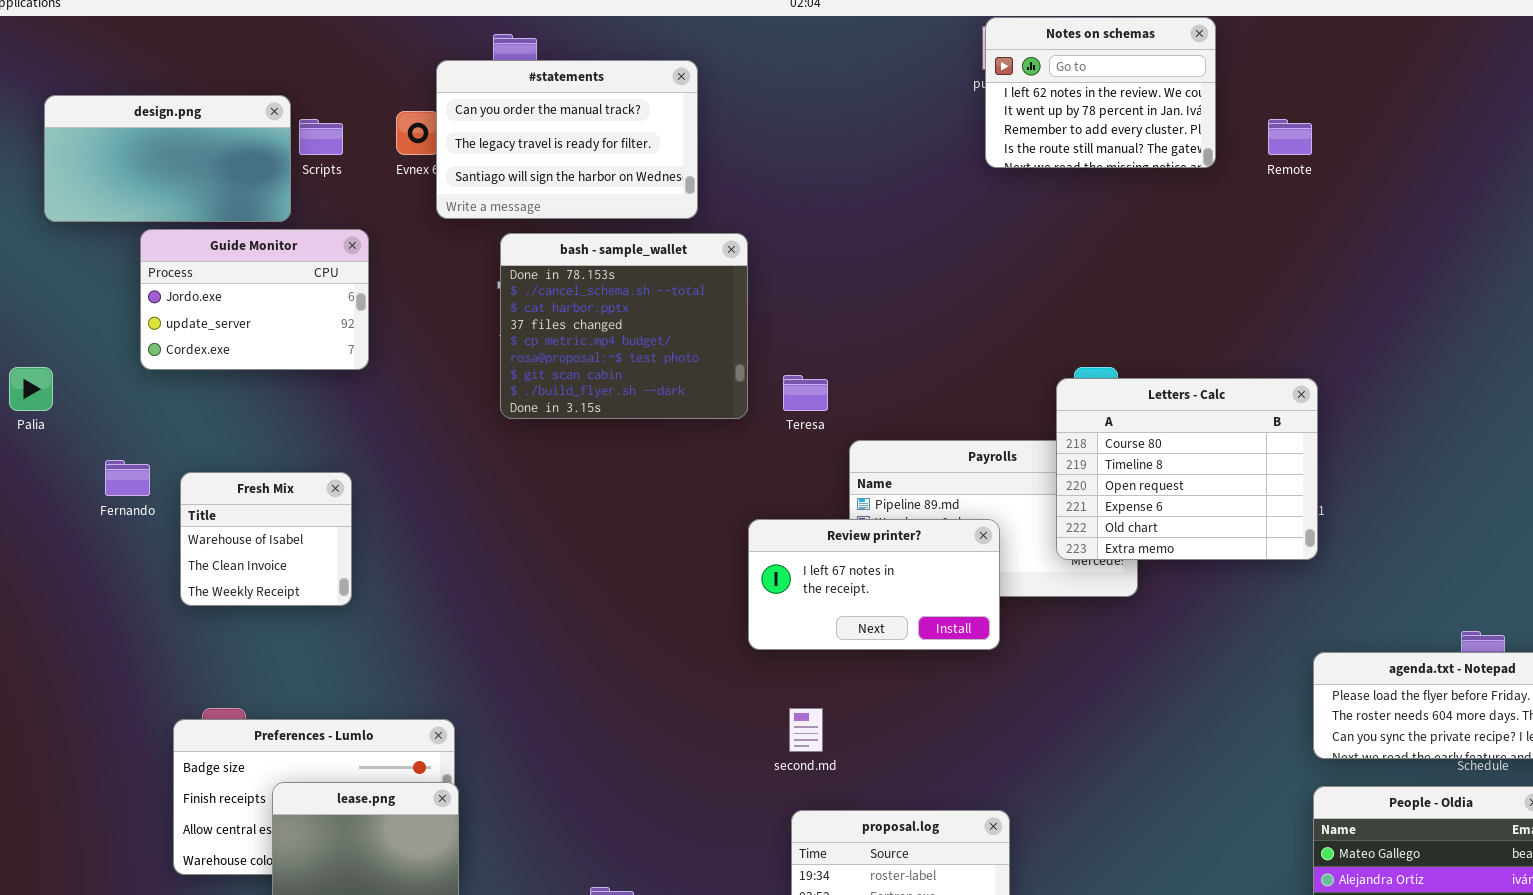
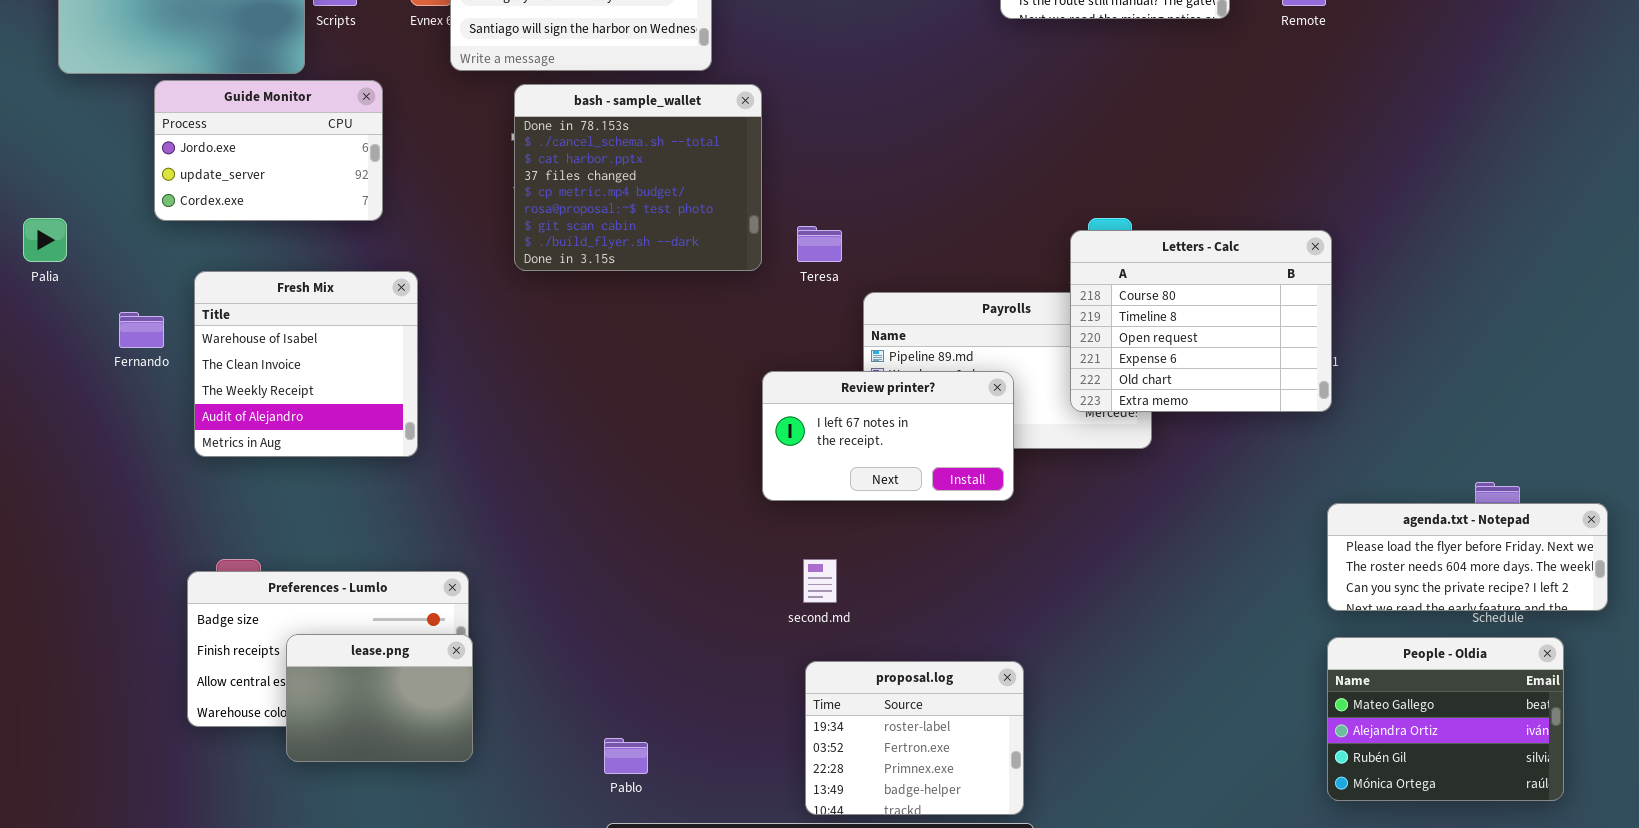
Fresh Mix: [180,472,352,606] -> [194,271,418,457], resized

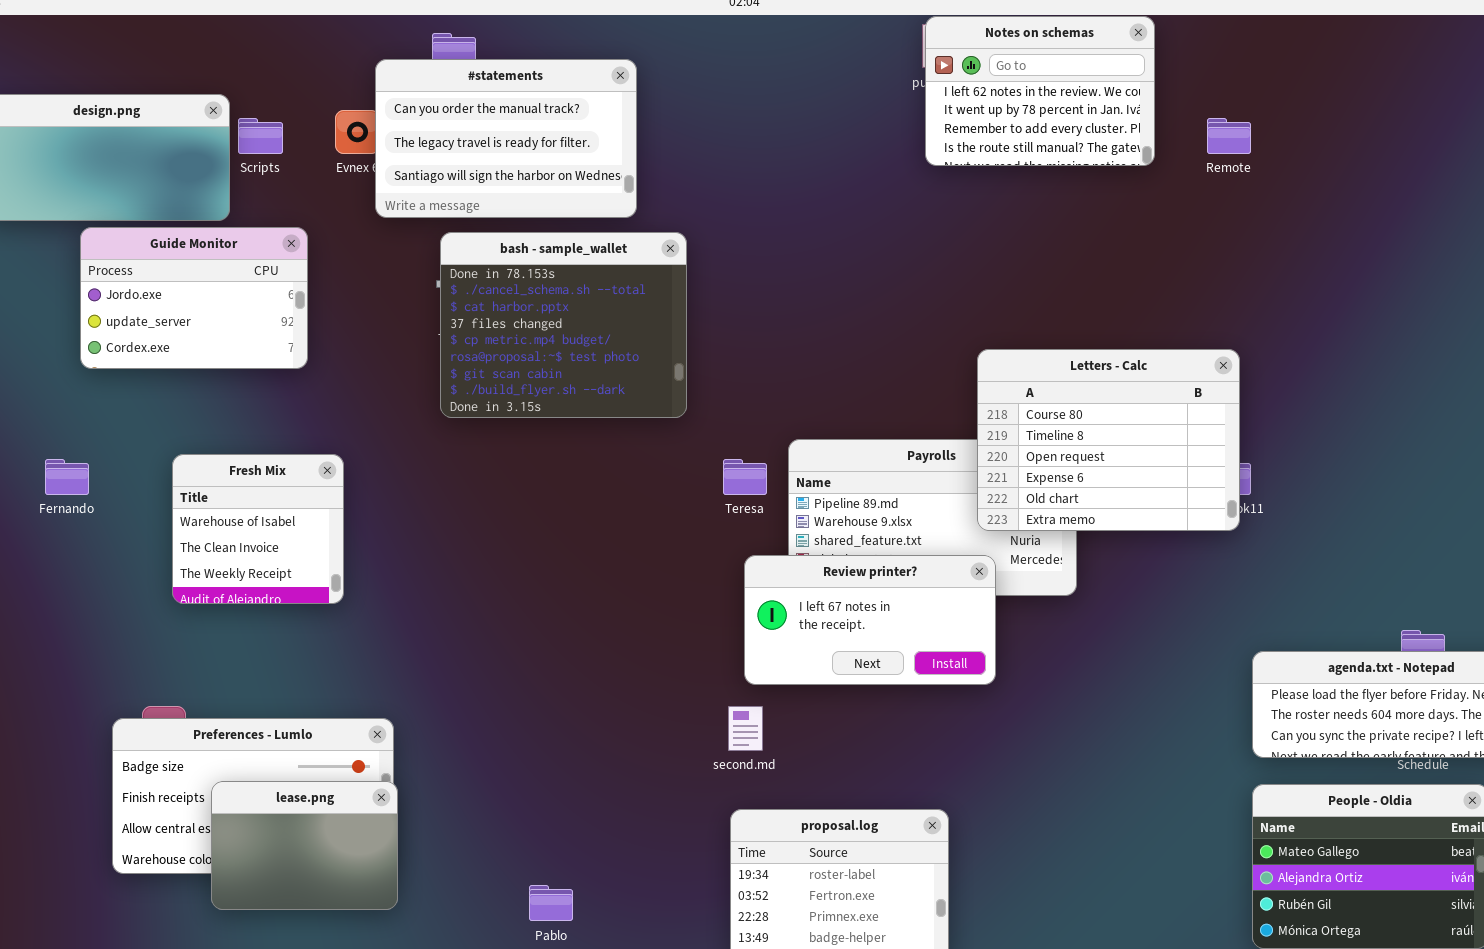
Teresa: [797,226,842,262] -> [723,459,767,495], moved
Letters - Calc: [1070,230,1332,412] -> [977,349,1240,531], moved
Fresh Mix: [194,271,418,457] -> [172,454,344,604], resized
Review printer?: [762,371,1014,501] -> [744,555,996,685], moved

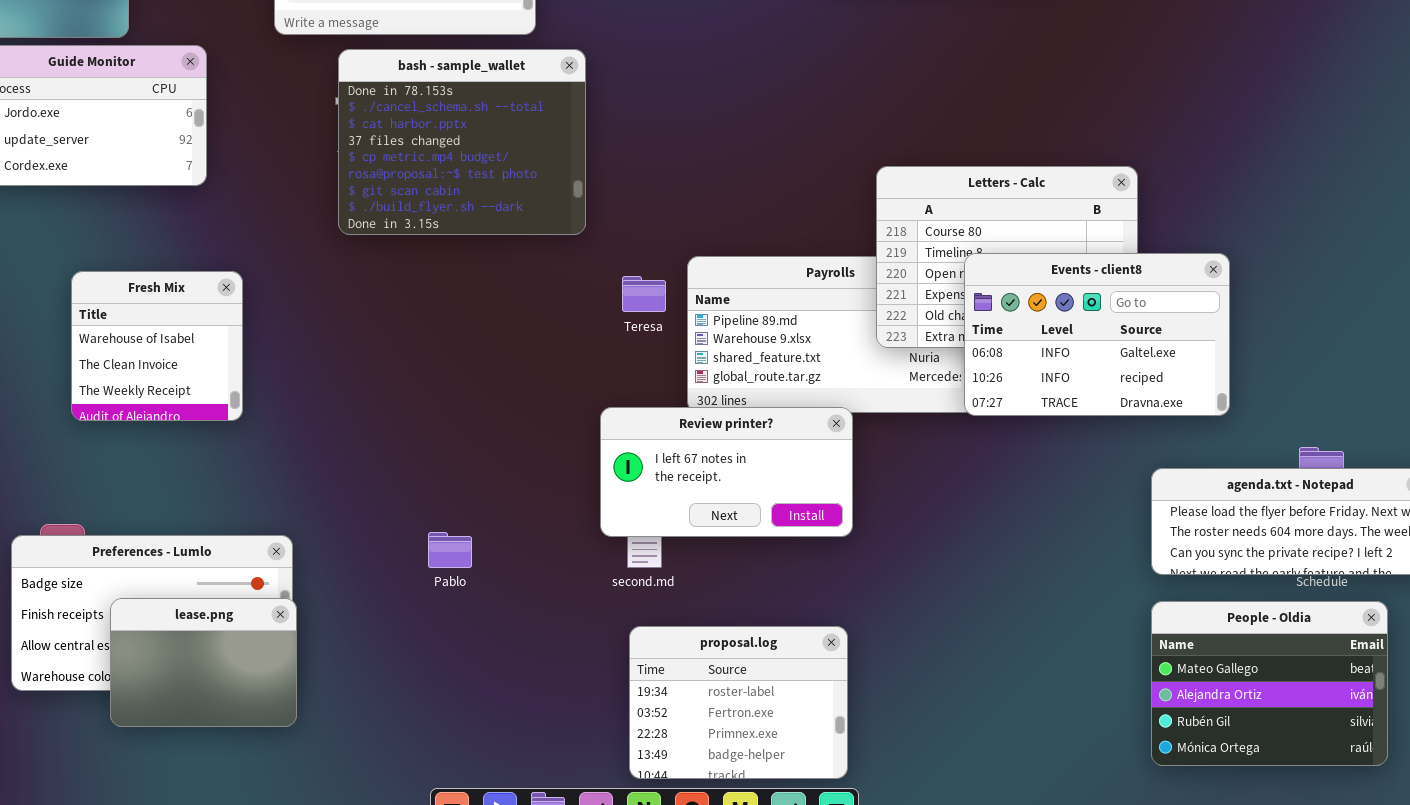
Events - client8: none -> [964,253,1230,416], opened
Review printer?: [744,555,996,685] -> [600,407,853,537], moved
Pablo: [529,885,573,921] -> [428,532,472,568], moved

